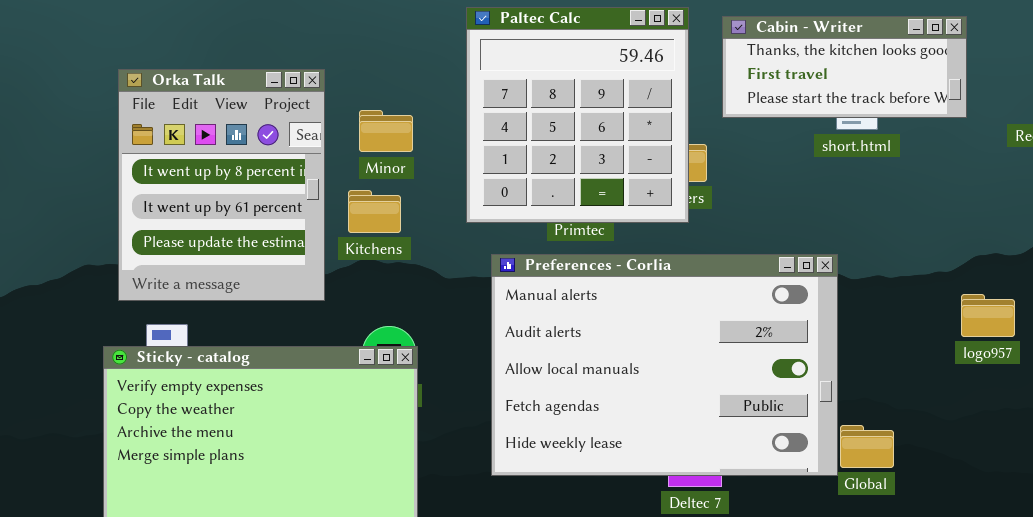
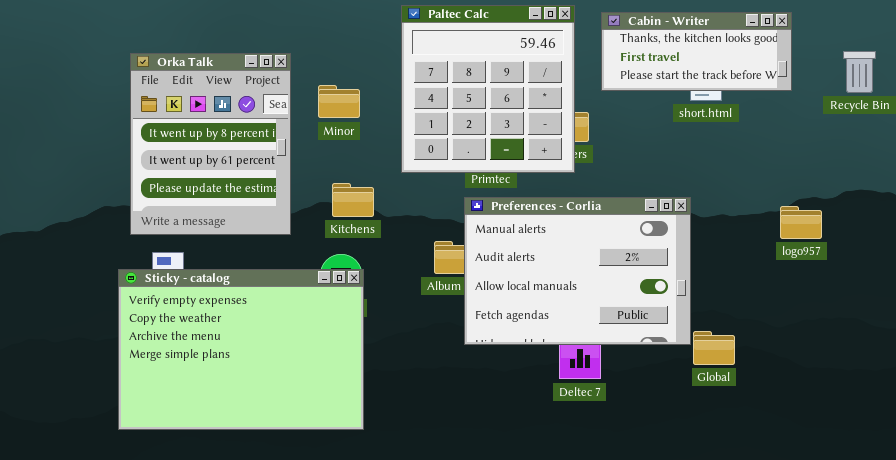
Kitchens: [348,190,401,233] -> [332,183,374,217], moved
Preferences - Corlia: [491,254,838,476] -> [464,197,691,345], resized
logo957: [961,294,1015,337] -> [780,206,822,239], moved

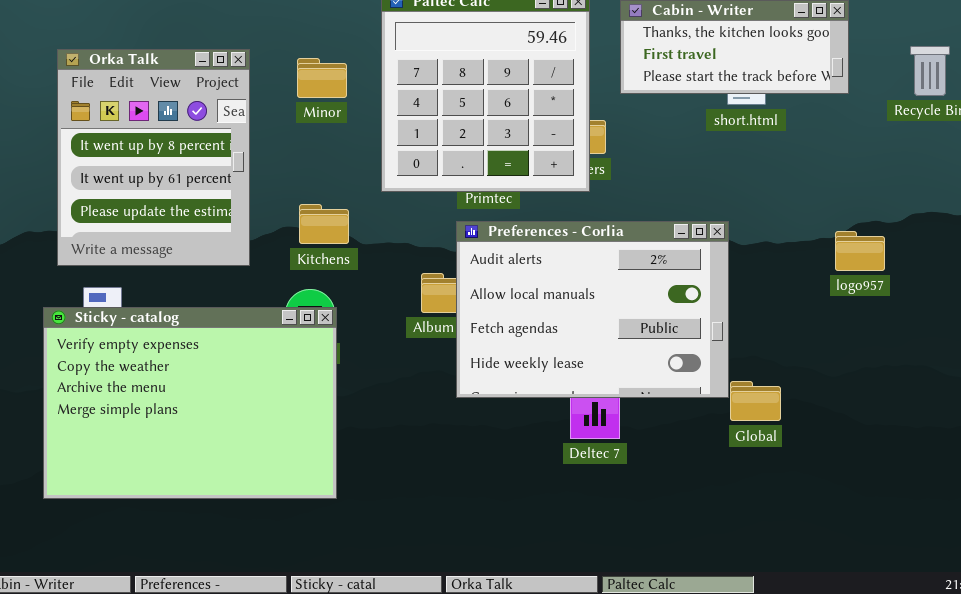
Minor: [318,85,360,118] -> [297,58,347,98], moved
Preferences - Corlia: [464,197,691,345] -> [456,221,729,398], scrolled down 1 row

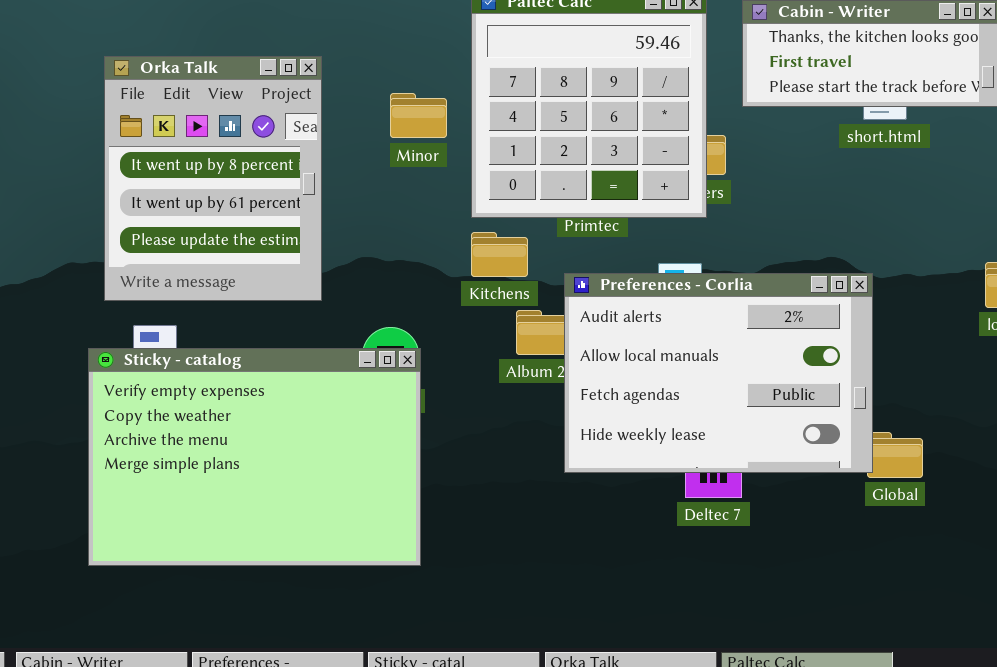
Minor: [297,58,347,98] -> [390,93,447,138], moved
Kitchens: [299,204,349,244] -> [471,232,528,277], moved
Preferences - Corlia: [456,221,729,398] -> [564,273,873,473], moved

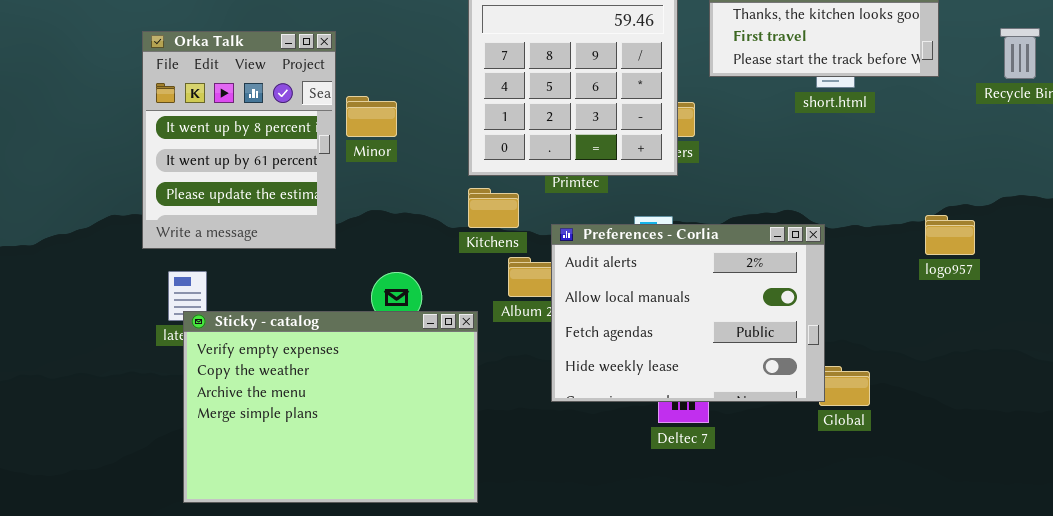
Minor: [390,93,447,138] -> [346,96,397,137], moved
Sticky - catalog: [88,348,421,566] -> [183,311,478,503], moved

